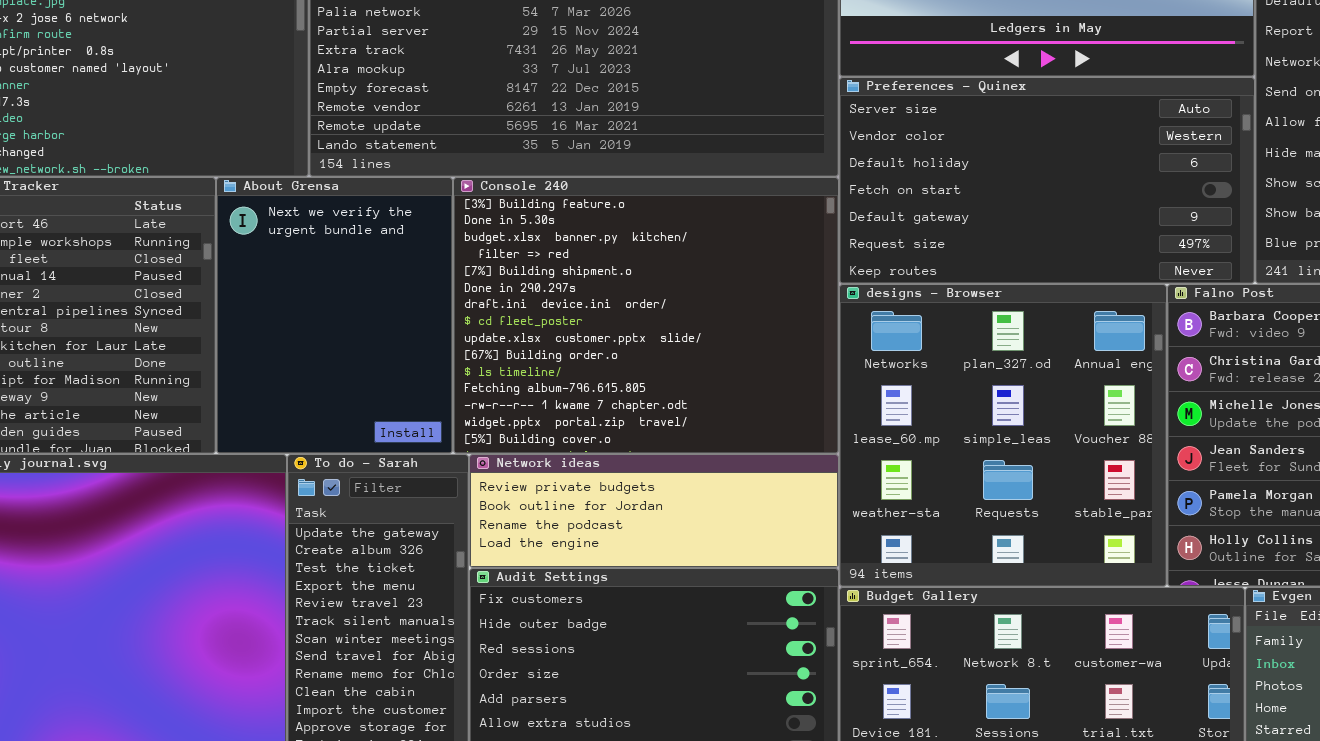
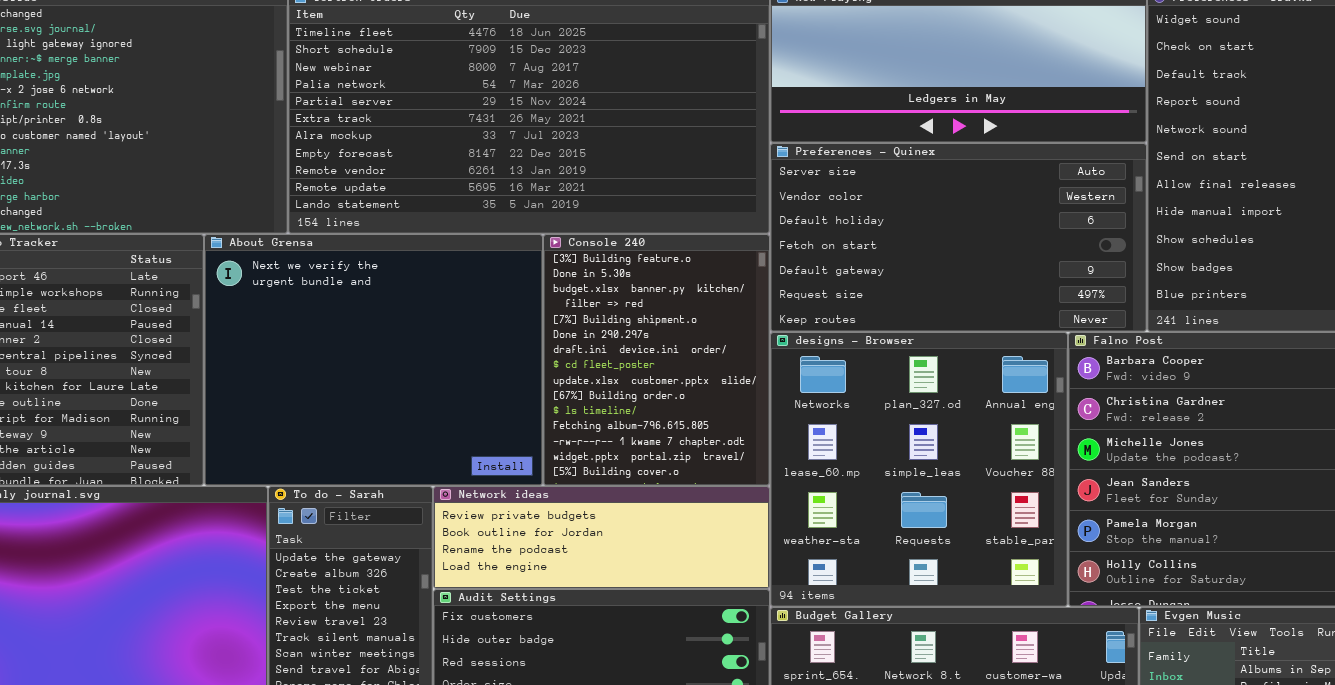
About Grensa: [216,177,453,454] -> [204,234,543,486], resized
Console 240: [453,177,839,454] -> [543,234,770,486], resized

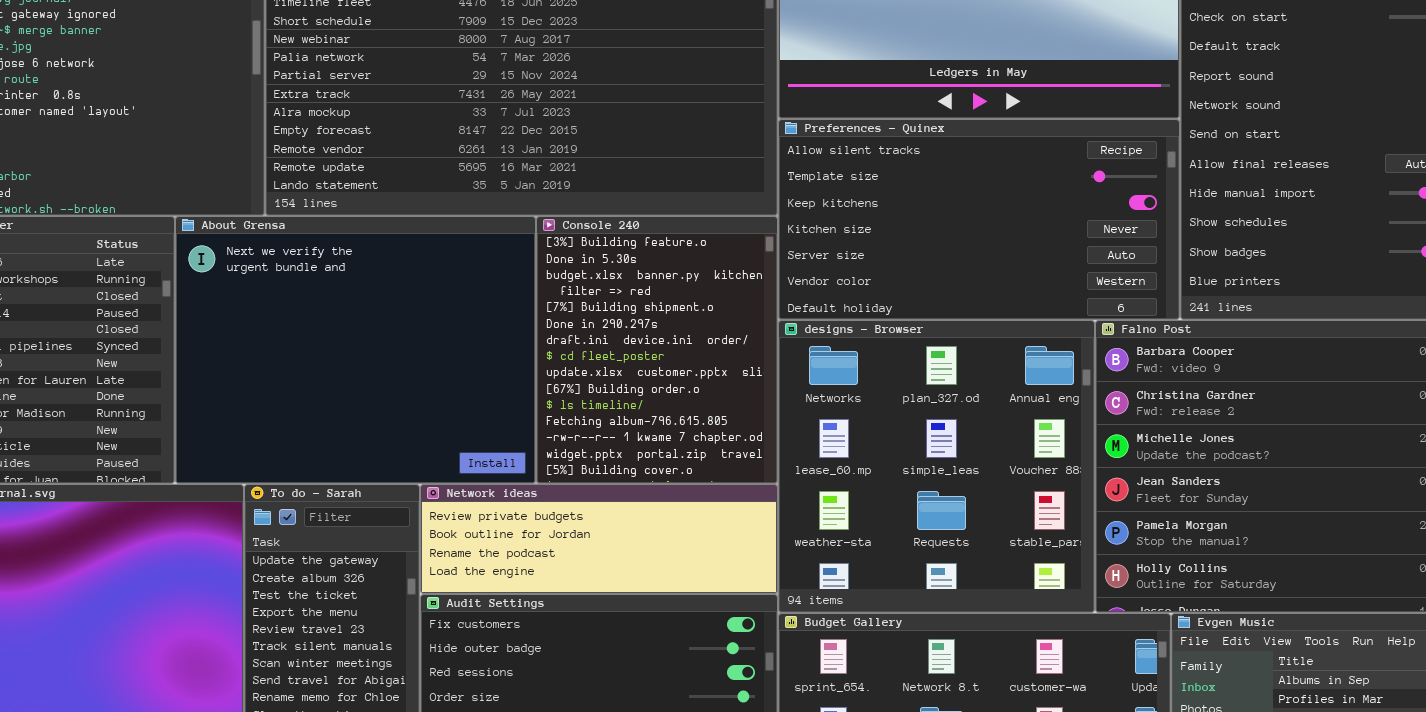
Preferences - Quinex: [770,143,1147,332] -> [778,119,1180,320], scrolled up 4 rows

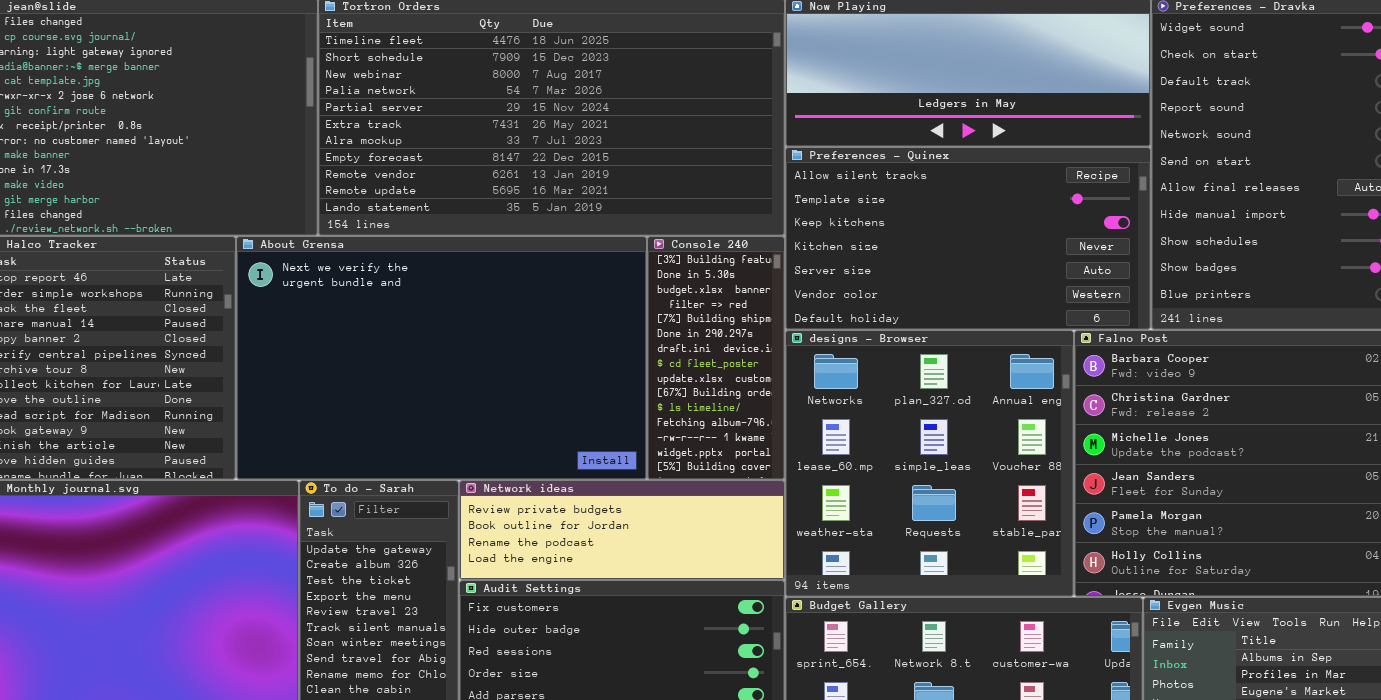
About Grensa: [175,216,536,484] -> [236,236,647,480], resized
Console 240: [536,216,778,484] -> [647,236,785,480], resized

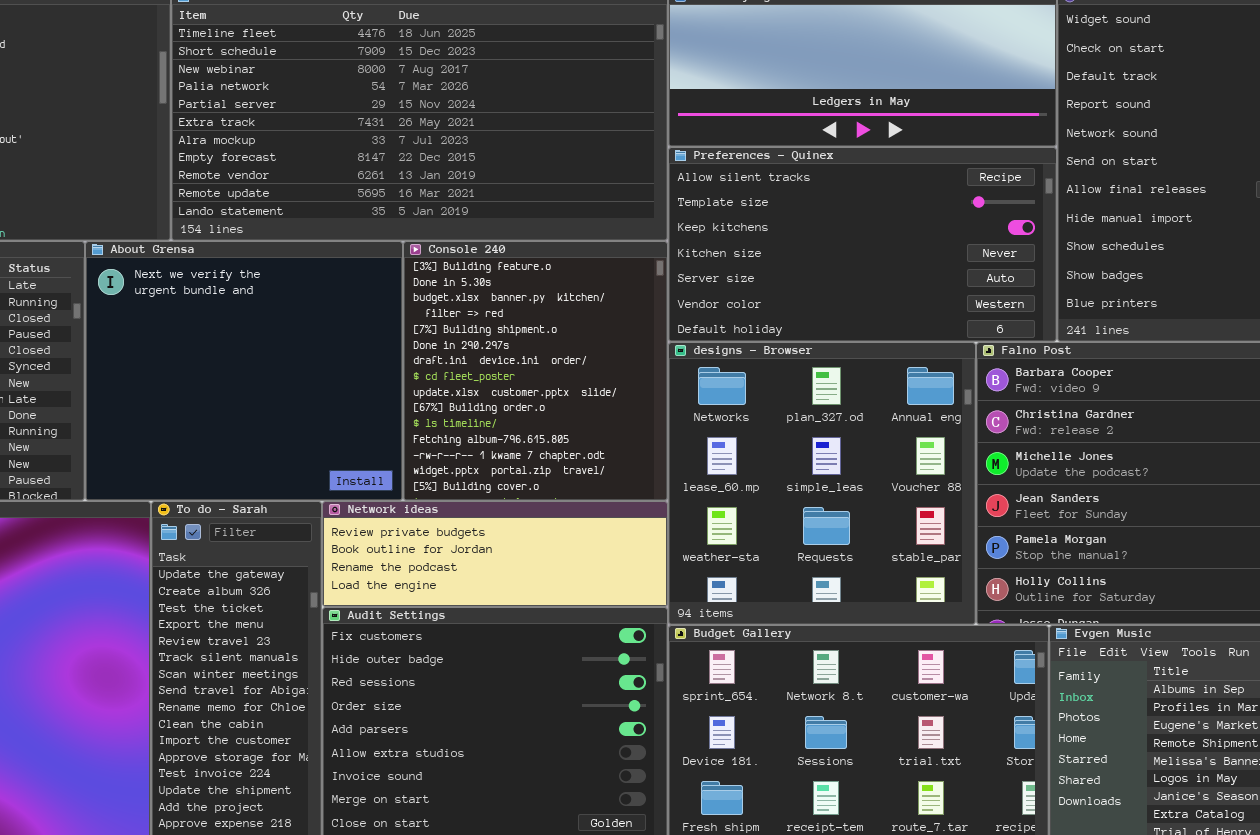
About Grensa: [236,236,647,480] -> [85,241,403,501], resized
Console 240: [647,236,785,480] -> [403,241,668,501], resized

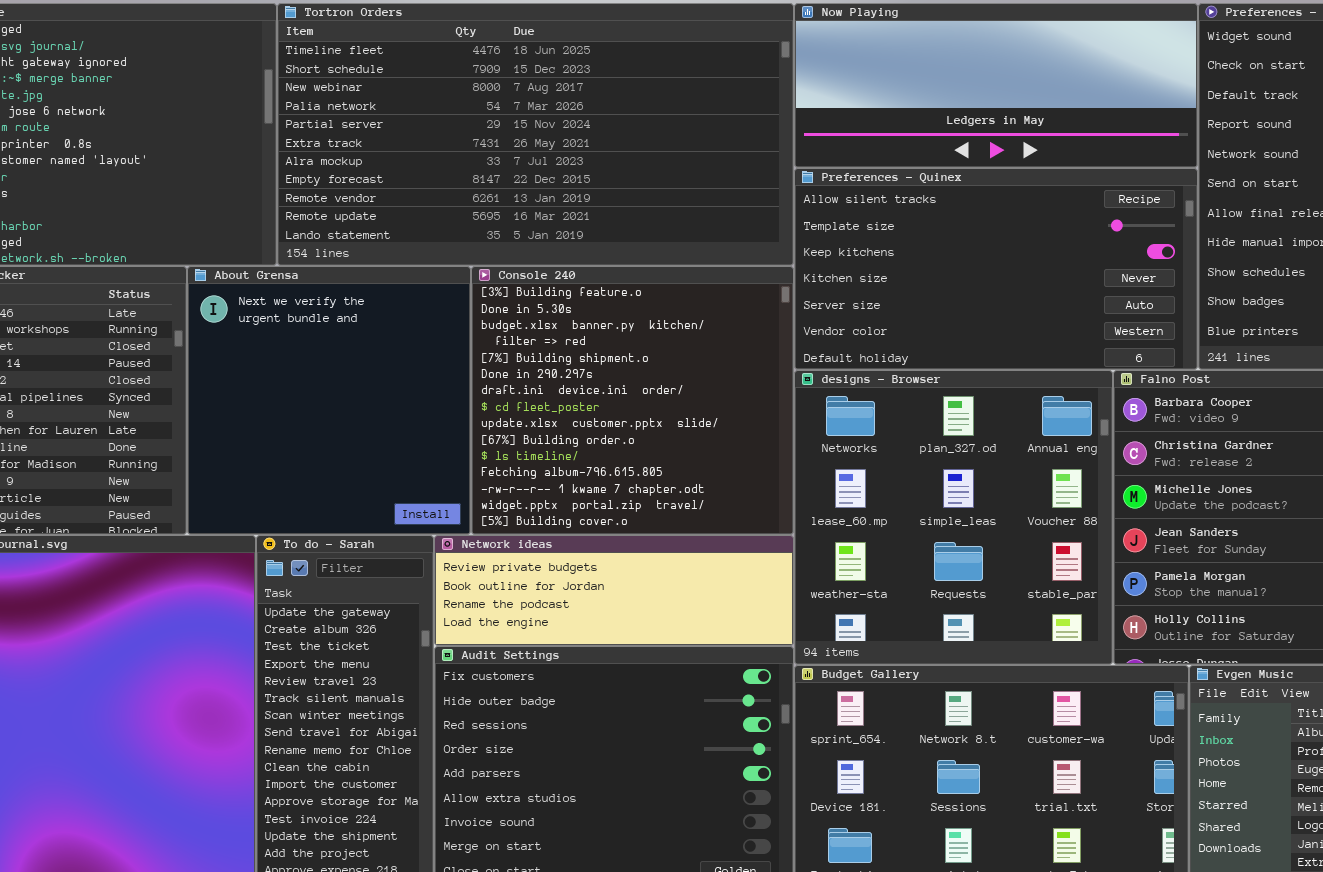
About Grensa: [85,241,403,501] -> [187,266,471,535], resized
Console 240: [403,241,668,501] -> [471,266,794,535], resized

